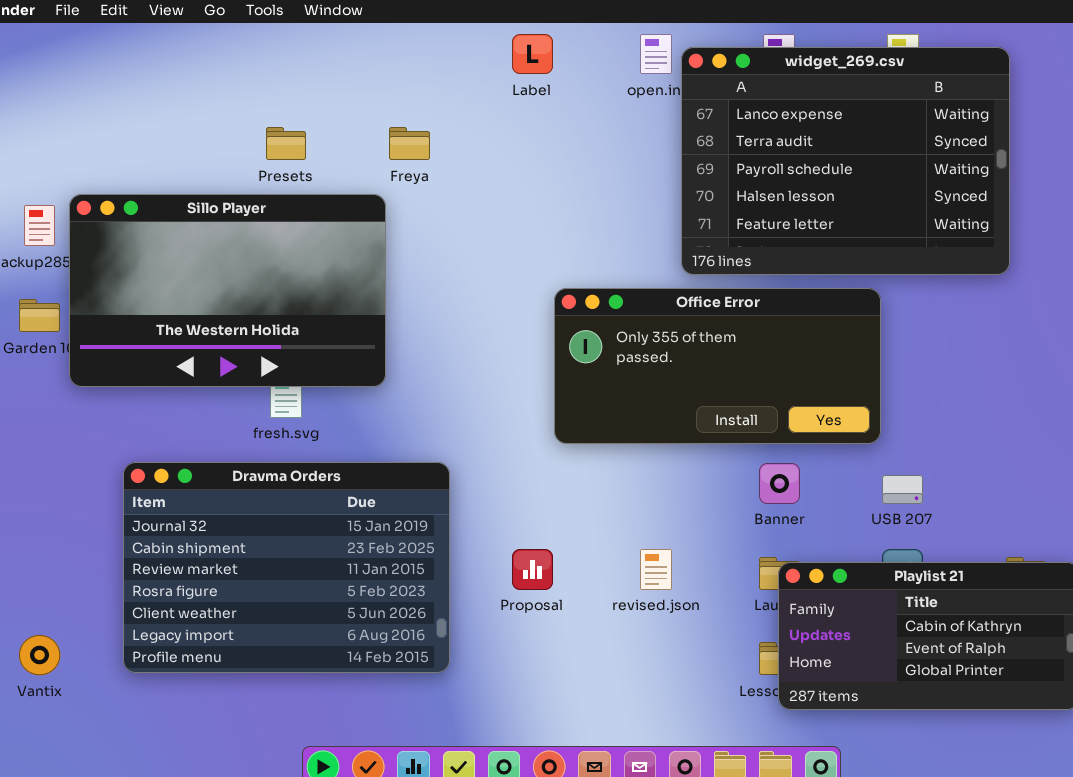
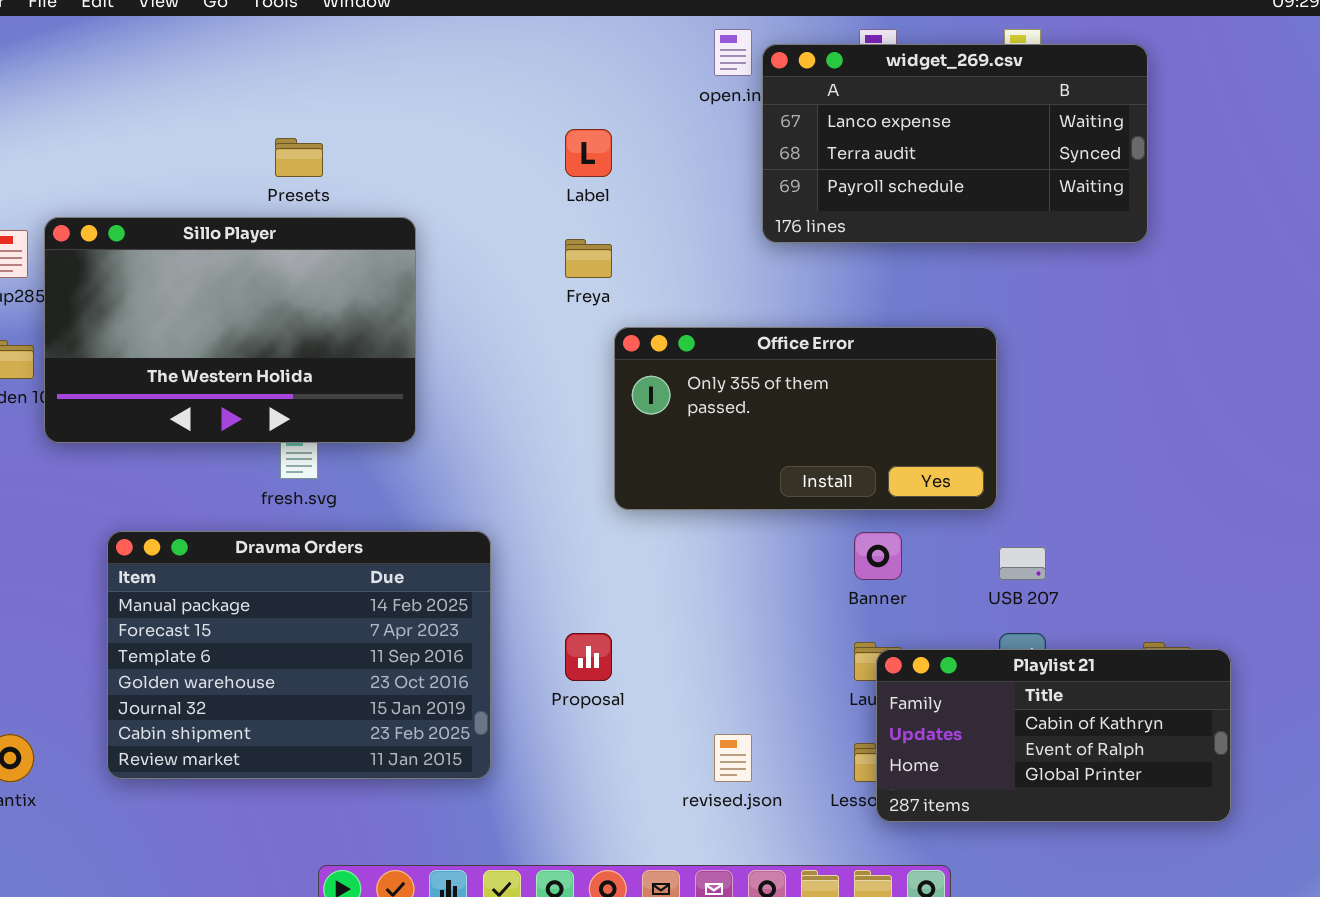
Label: [512,34,553,74] -> [565,129,612,177], moved
widget_269.csv: [681,47,1010,275] -> [762,44,1148,243], resized
Freya: [389,127,430,160] -> [565,239,612,278], moved
Dravma Orders: [123,462,450,673] -> [107,531,491,779], scrolled up 4 rows
revised.json: [640,549,672,590] -> [714,734,752,782], moved

